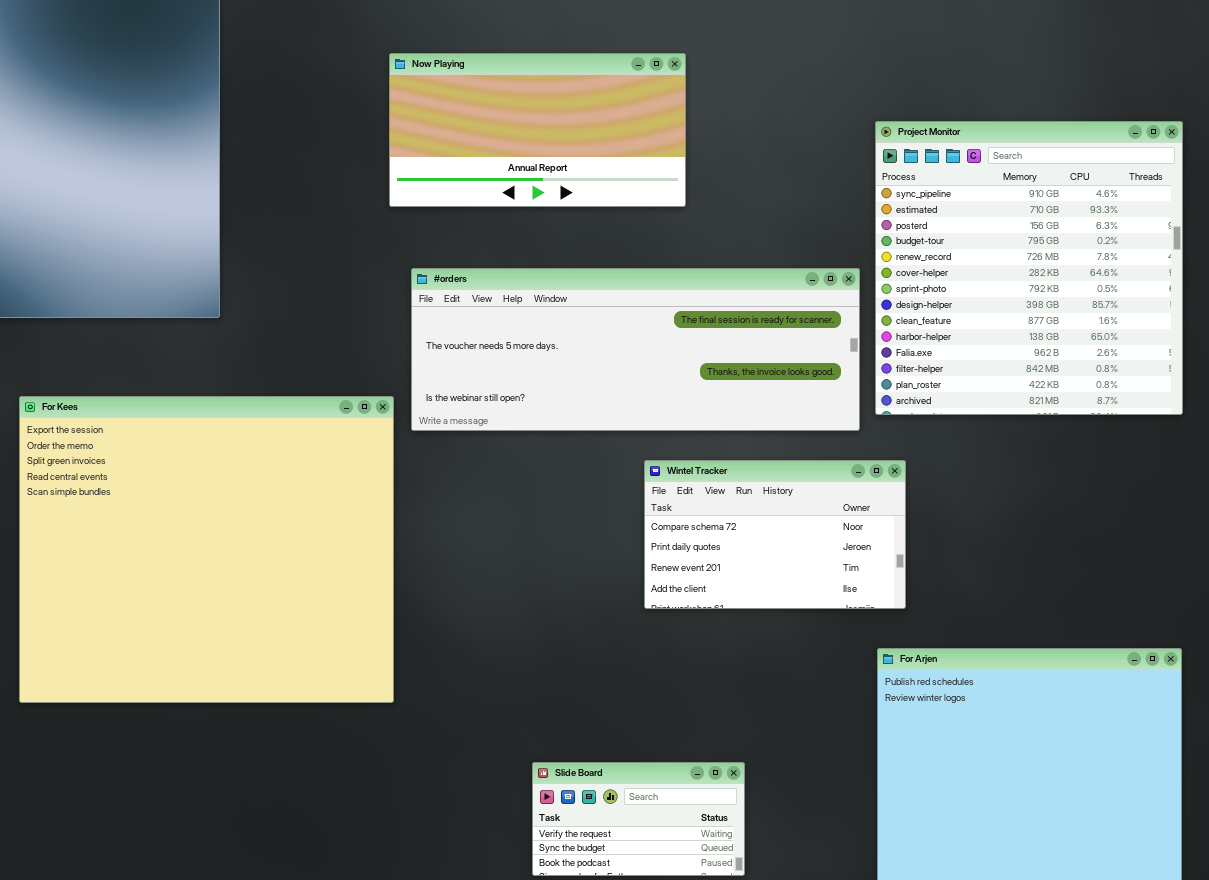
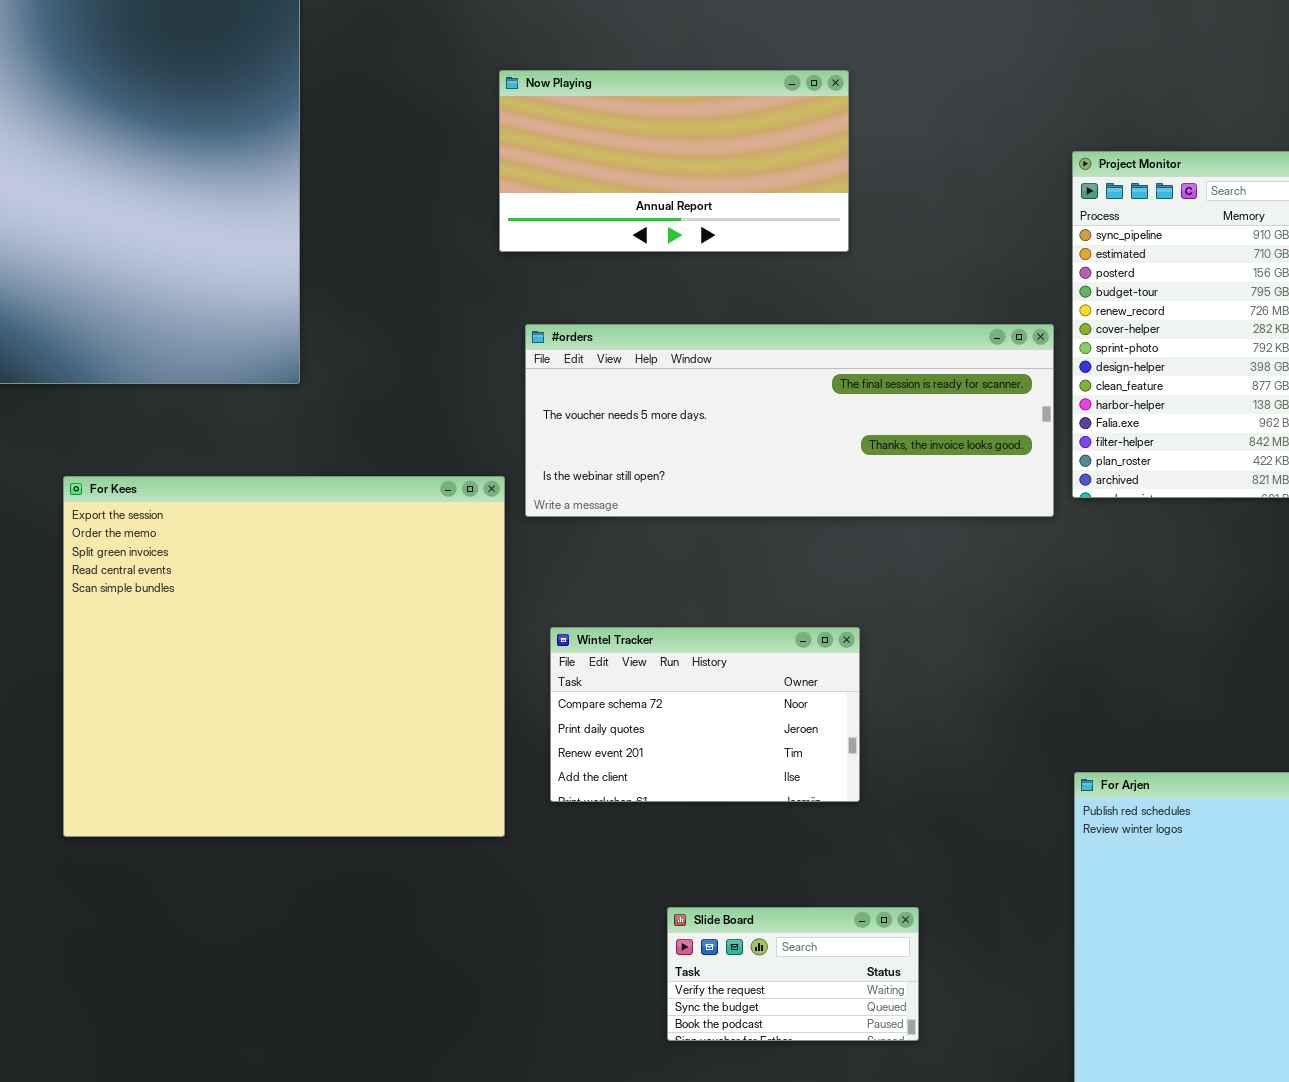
Wintel Tracker: [644,460,906,609] -> [550,627,860,802], moved

